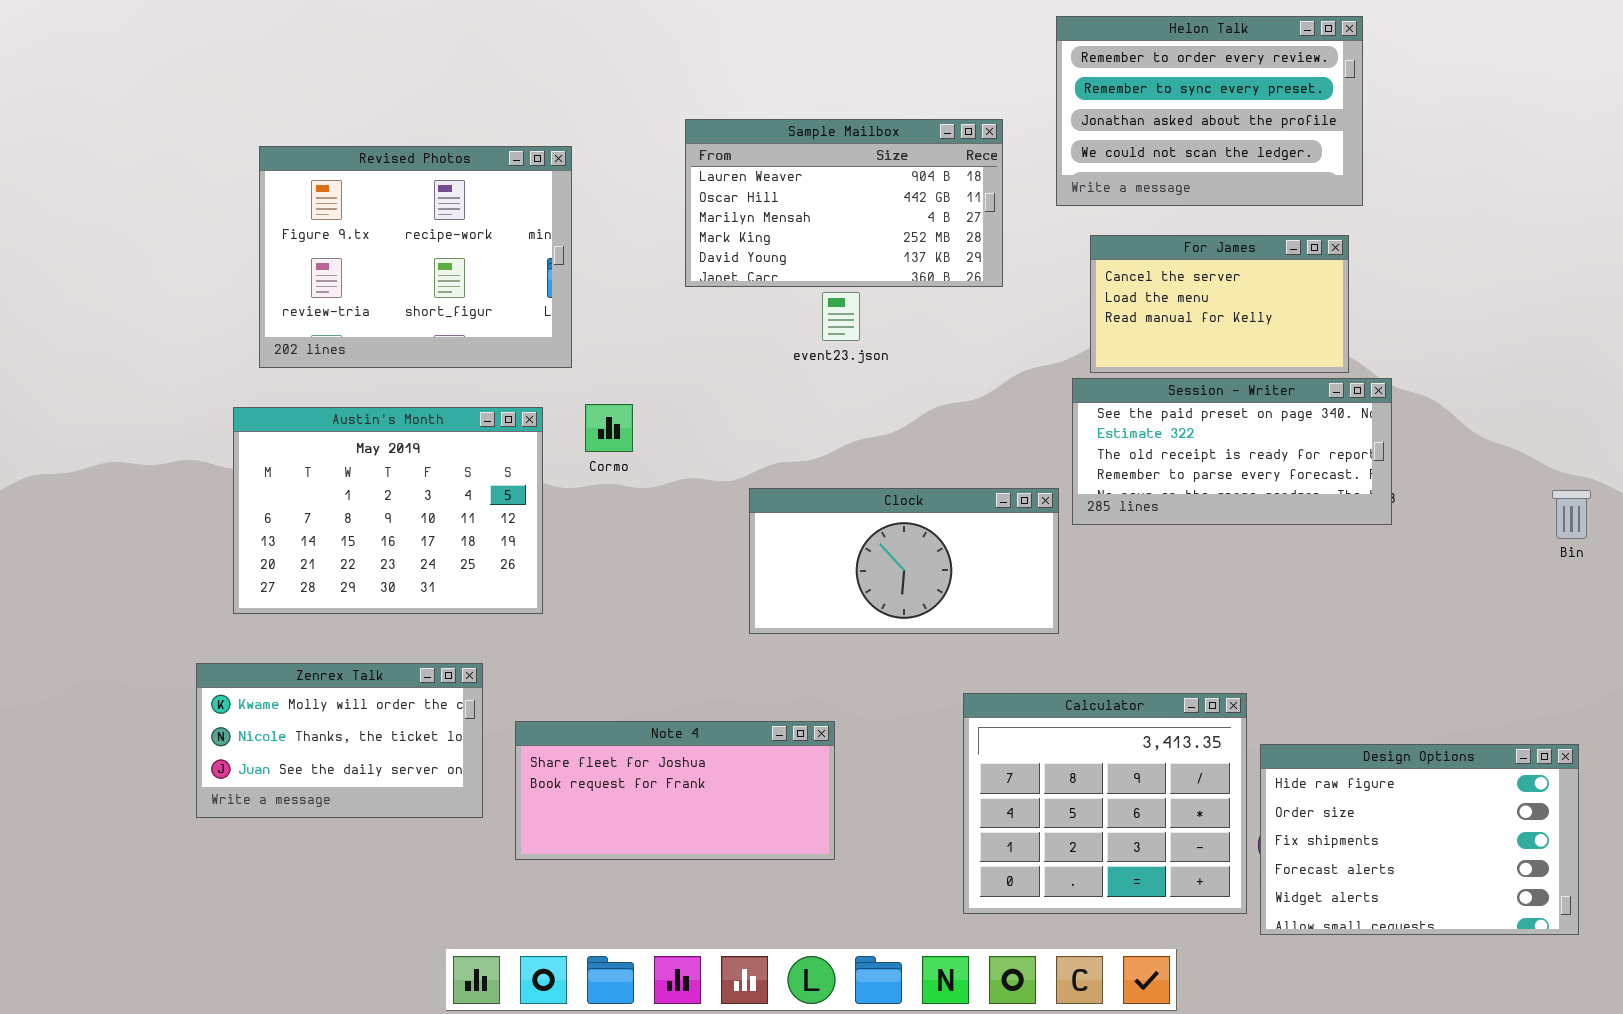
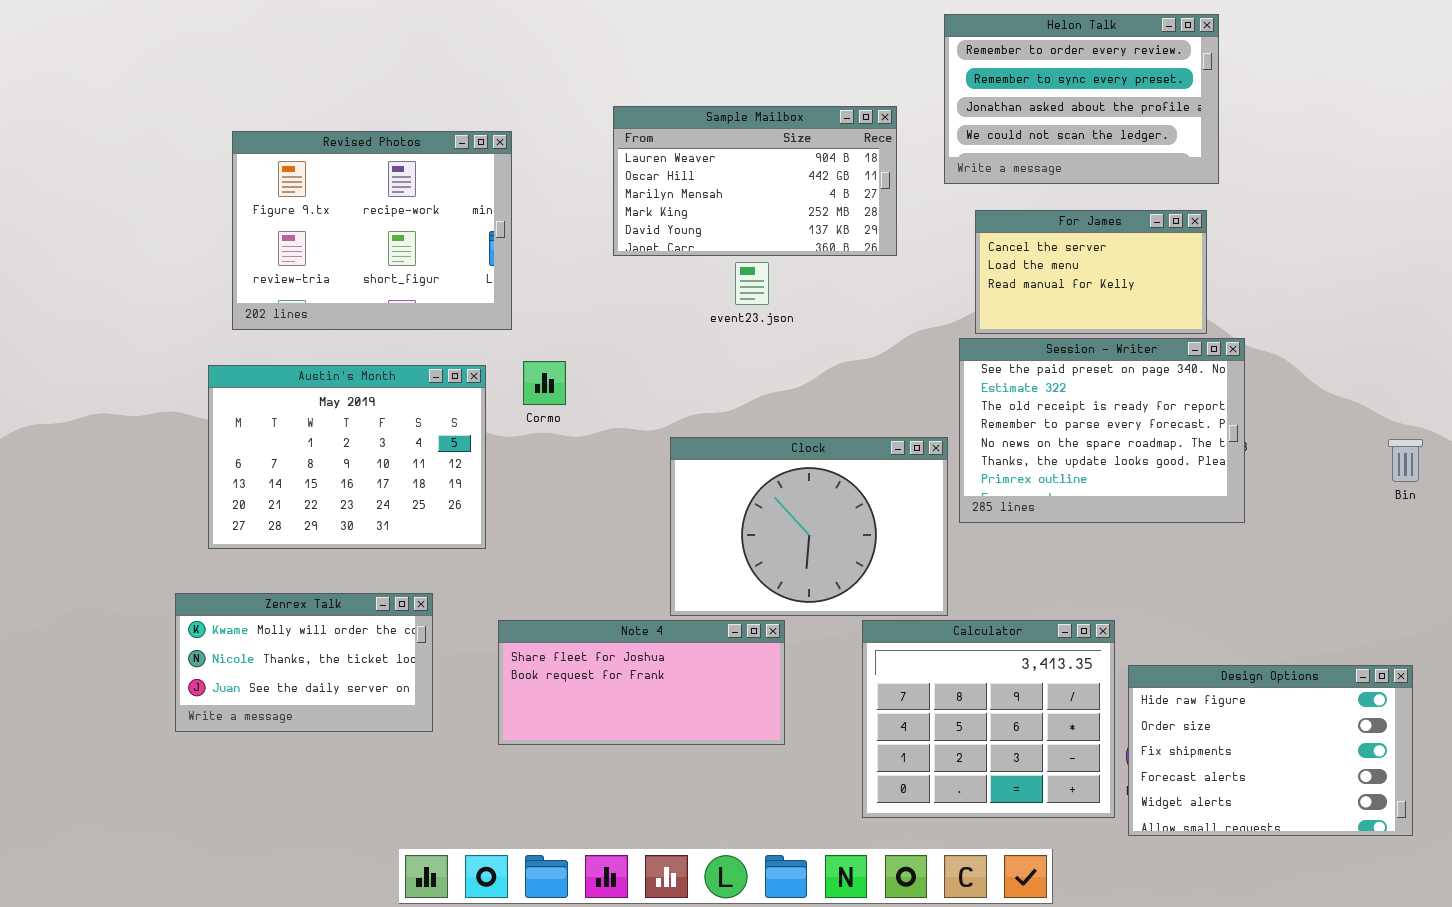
Session - Writer: [1072,378,1392,525] -> [959,338,1245,523], resized
Clock: [749,488,1059,634] -> [670,437,948,616], resized
Note 4: [515,721,835,860] -> [498,620,785,745], moved

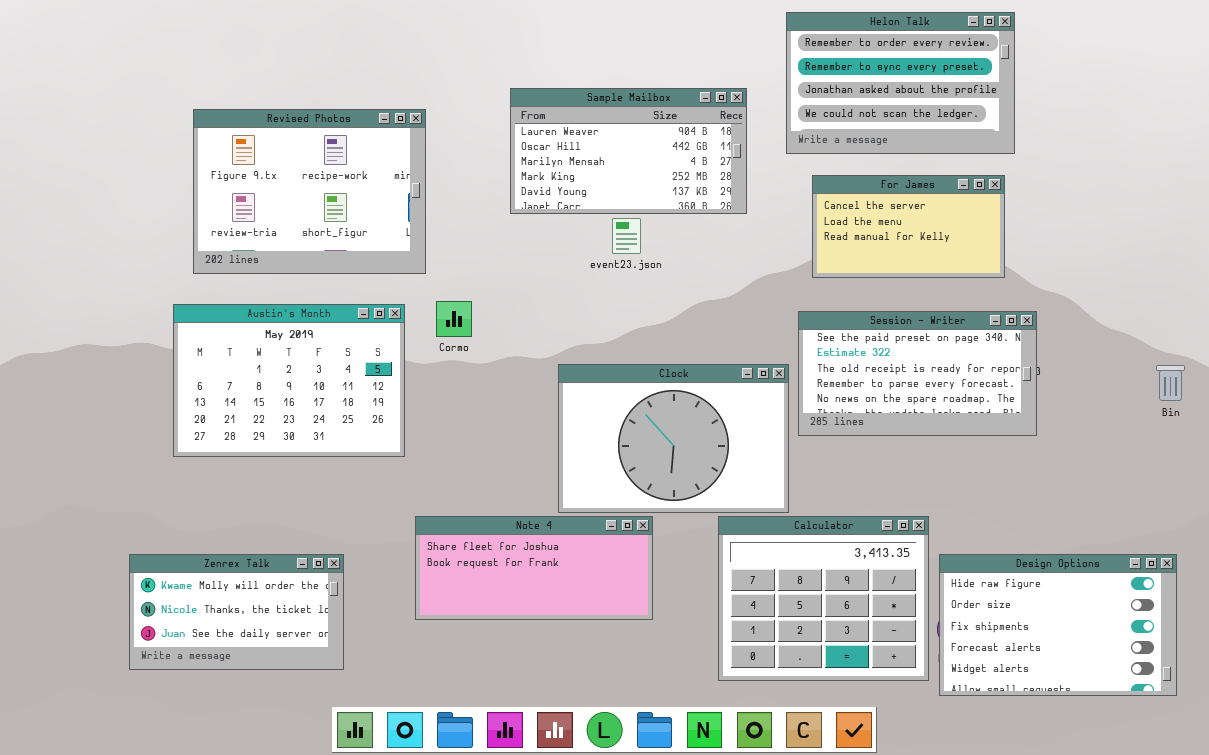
Session - Writer: [959,338,1245,523] -> [798,311,1037,436], resized
Zenrex Talk: [175,593,433,732] -> [129,554,344,670], moved

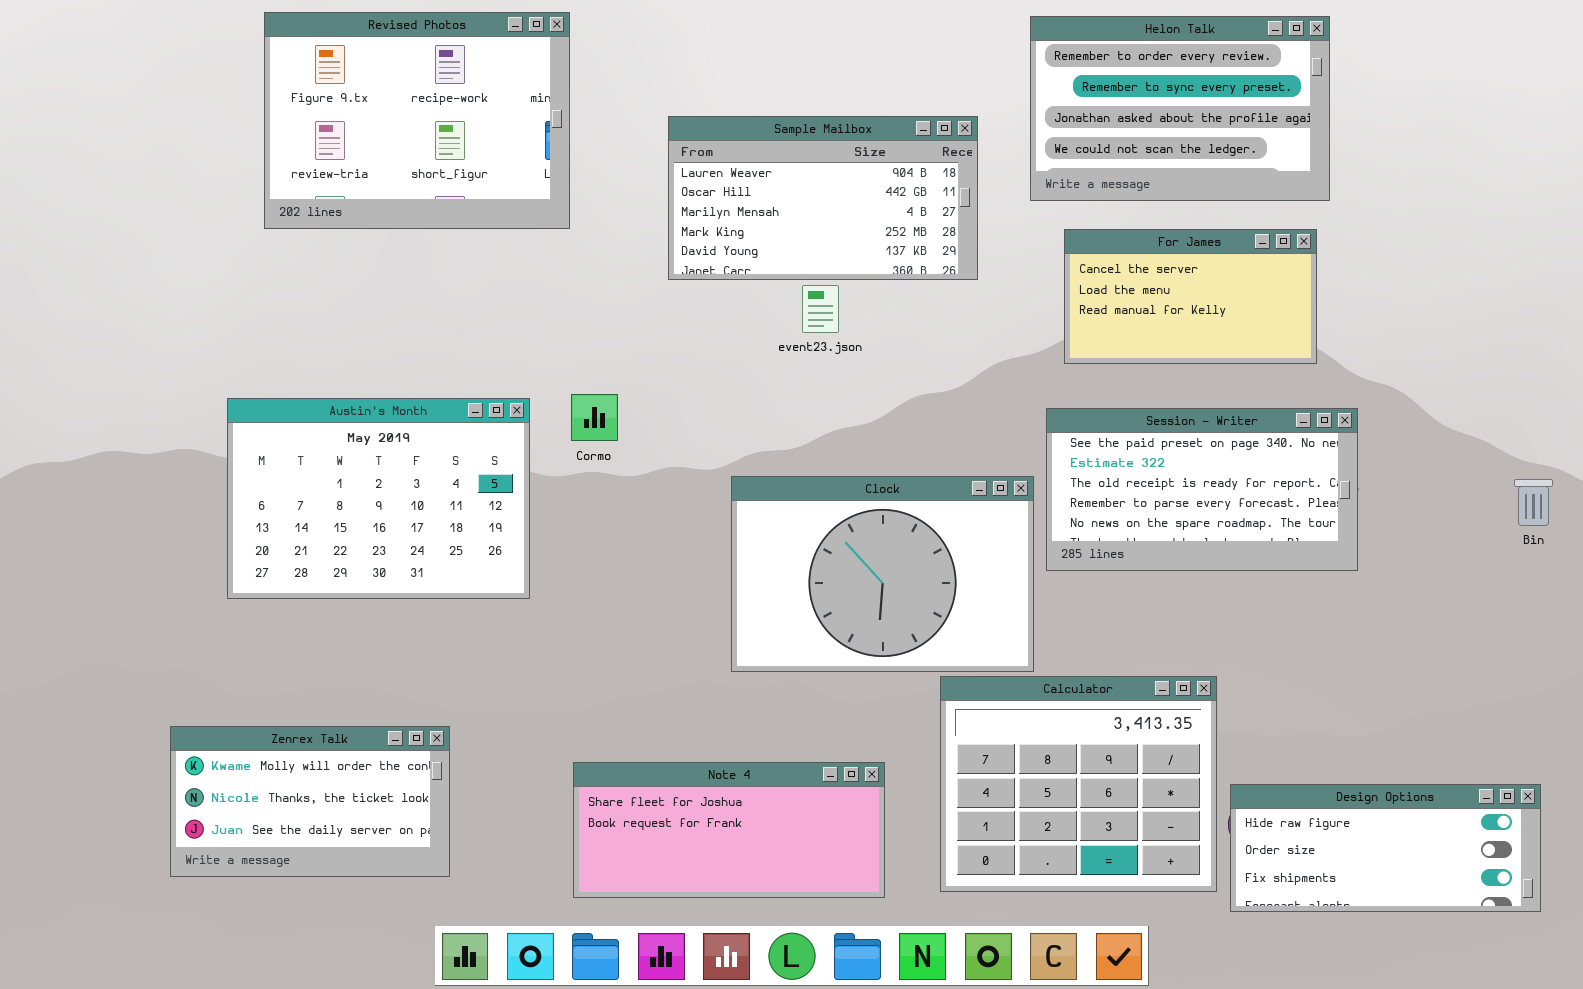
Revised Photos: [193,109,426,274] -> [264,12,570,229], moved
Note 4: [415,516,653,620] -> [573,762,885,898], moved
Design Options: [939,554,1177,696] -> [1230,784,1541,912], resized

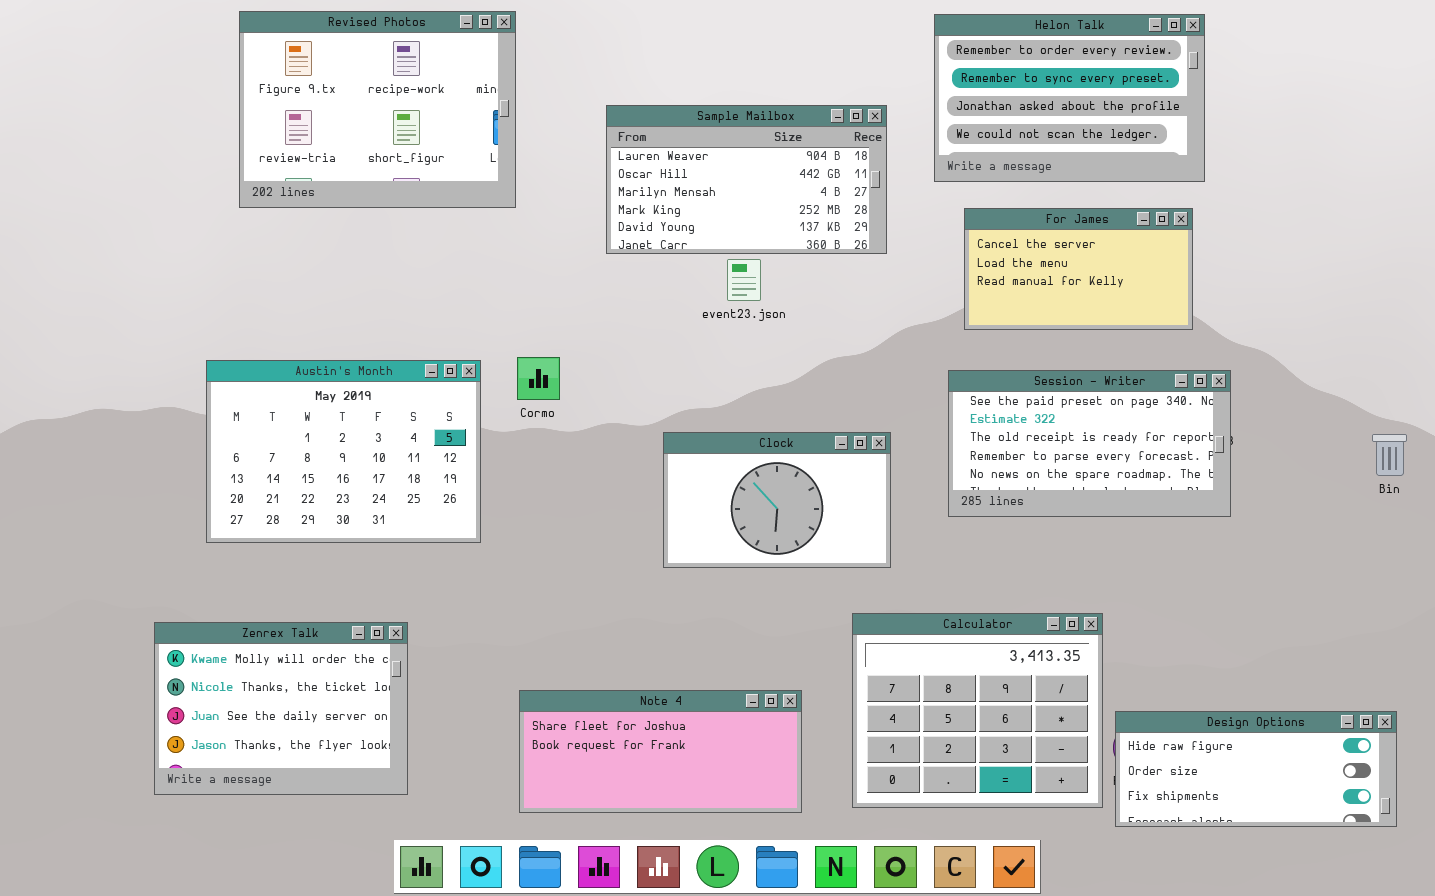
Clock: [731,476,1034,672] -> [663,432,891,568], resized
Zenrex Talk: [170,726,450,877] -> [154,622,408,795], resized

